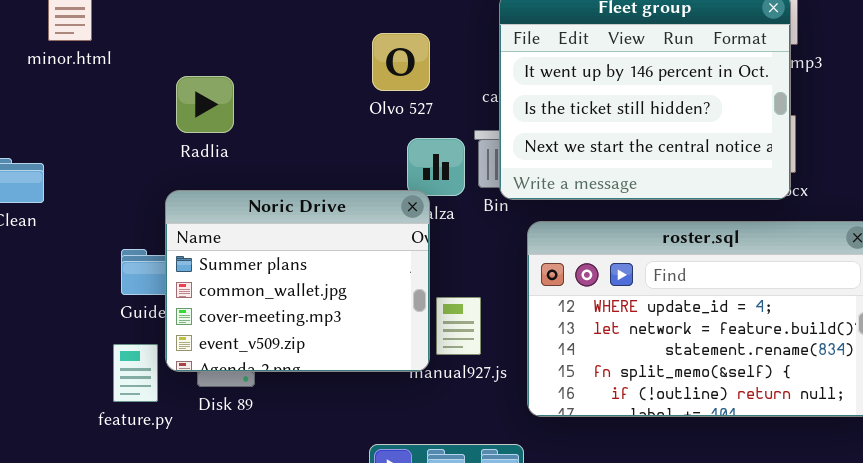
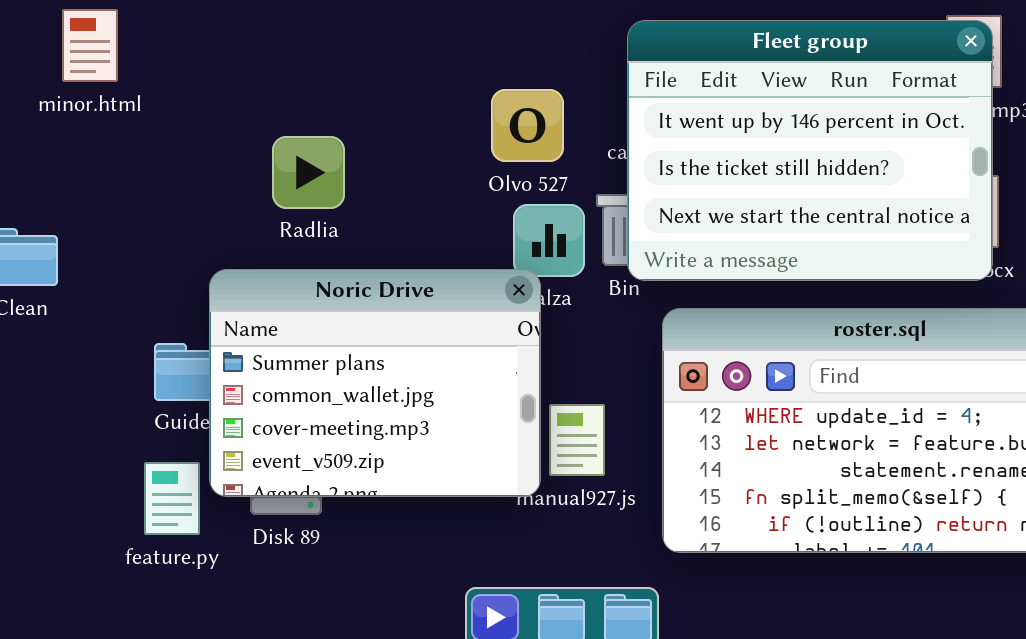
Olvo 527: [372,33,430,91] -> [491,89,564,162], moved
Radlia: [176,76,234,133] -> [272,136,345,209], moved

